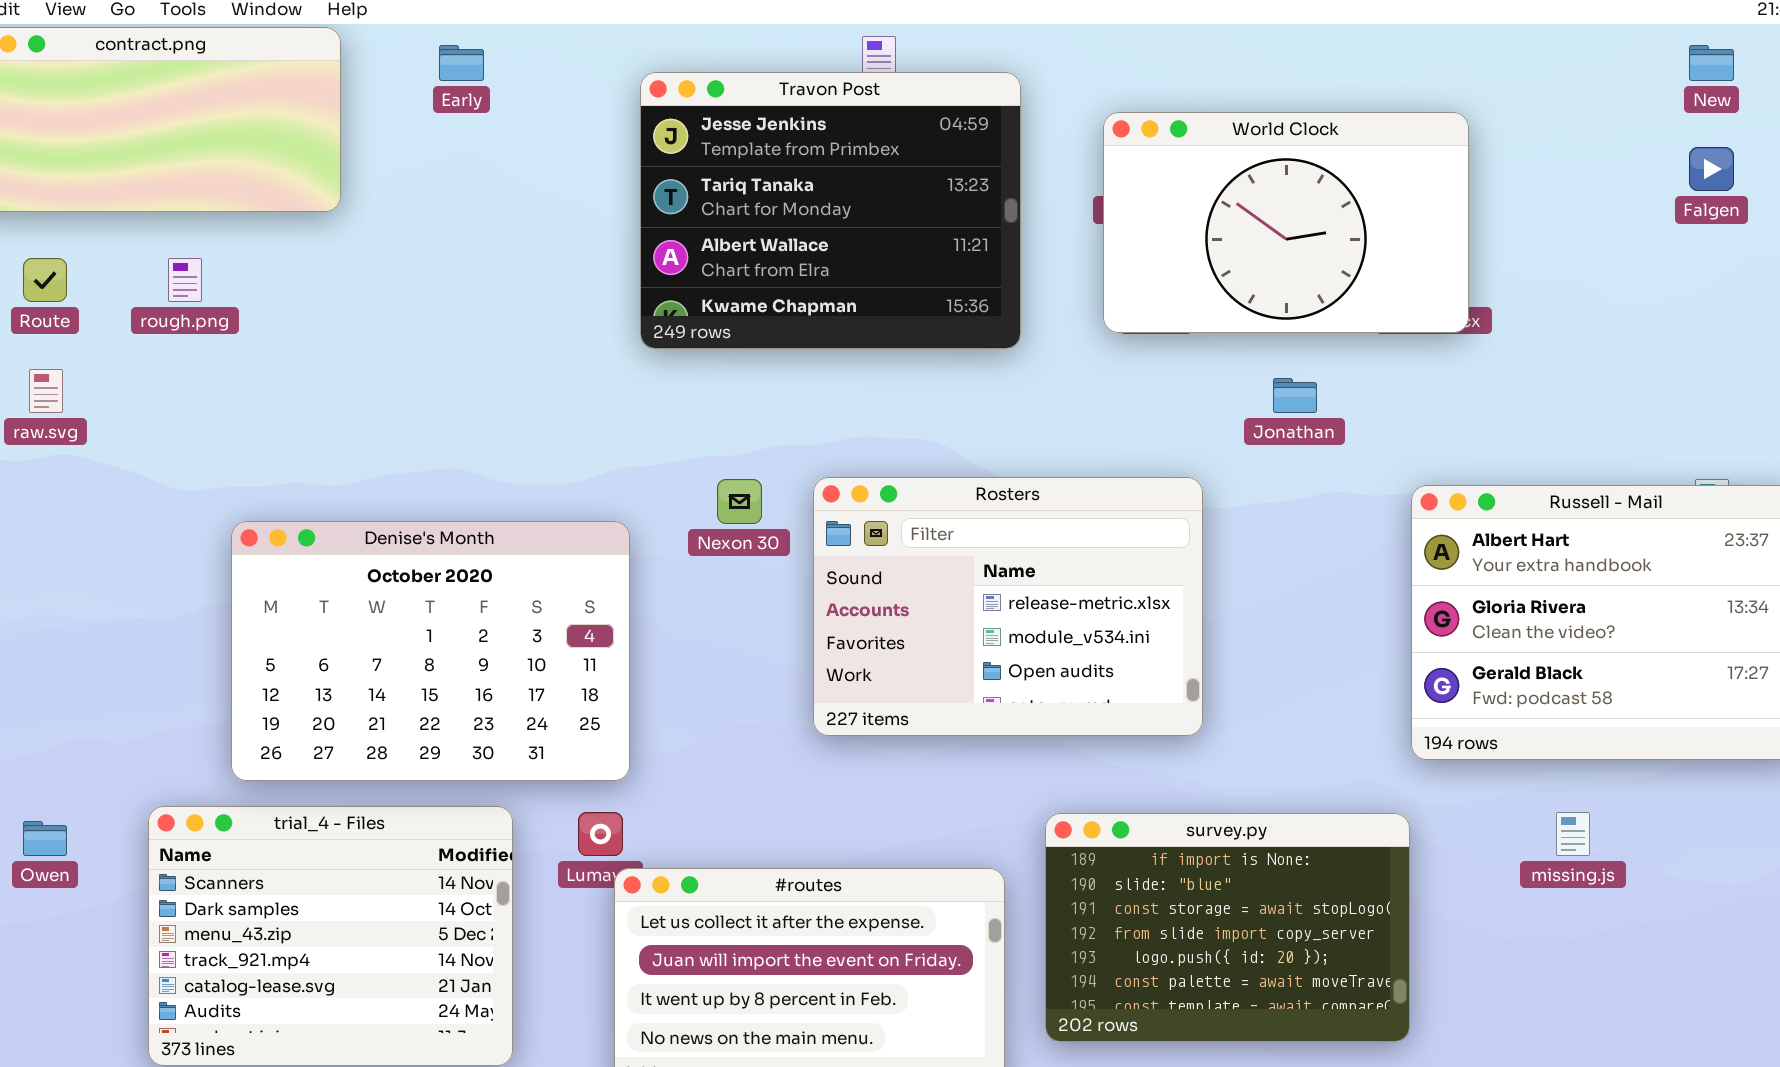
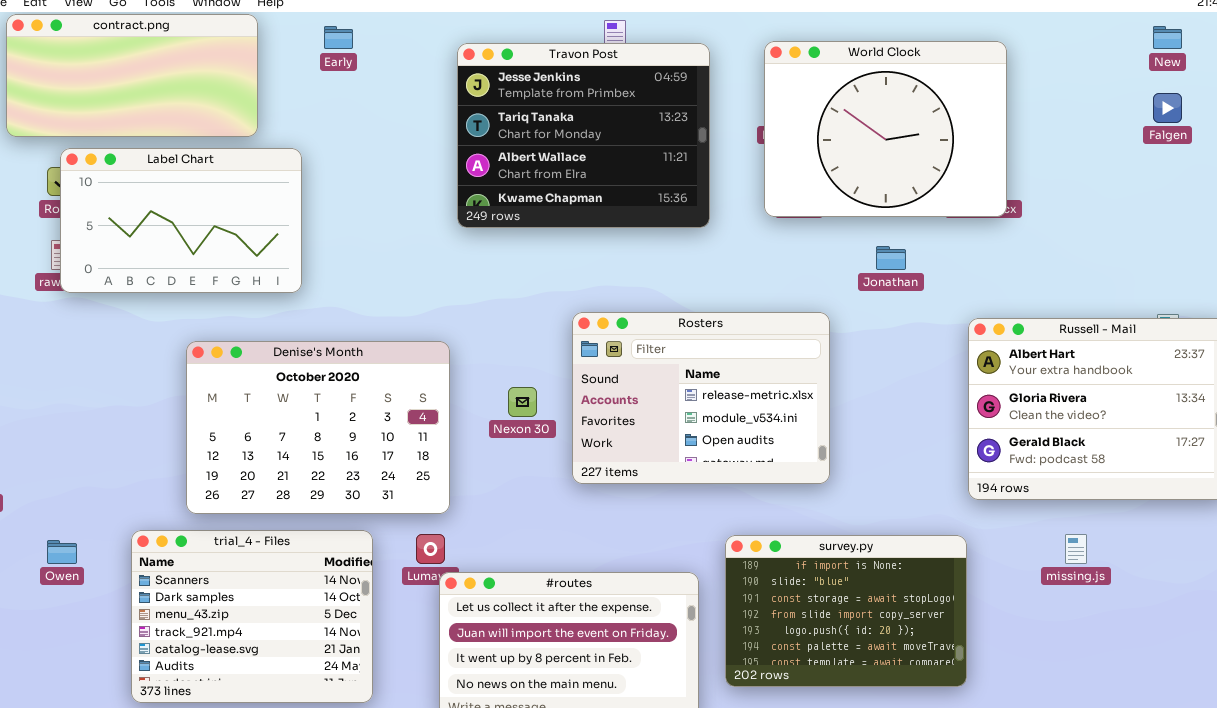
World Clock: [1103,112,1469,333] -> [764,41,1007,217], resized
Label Chart: none -> [60,148,302,293], opened
Nexon 30: [717,479,762,524] -> [508,387,537,417], moved

